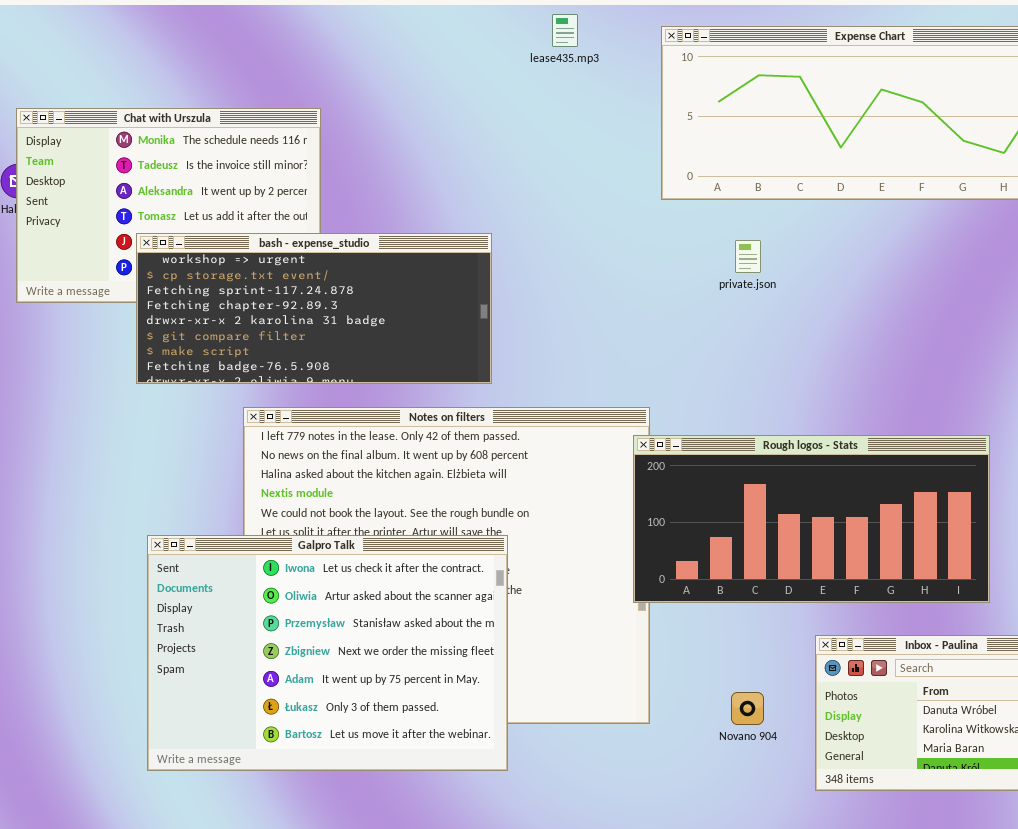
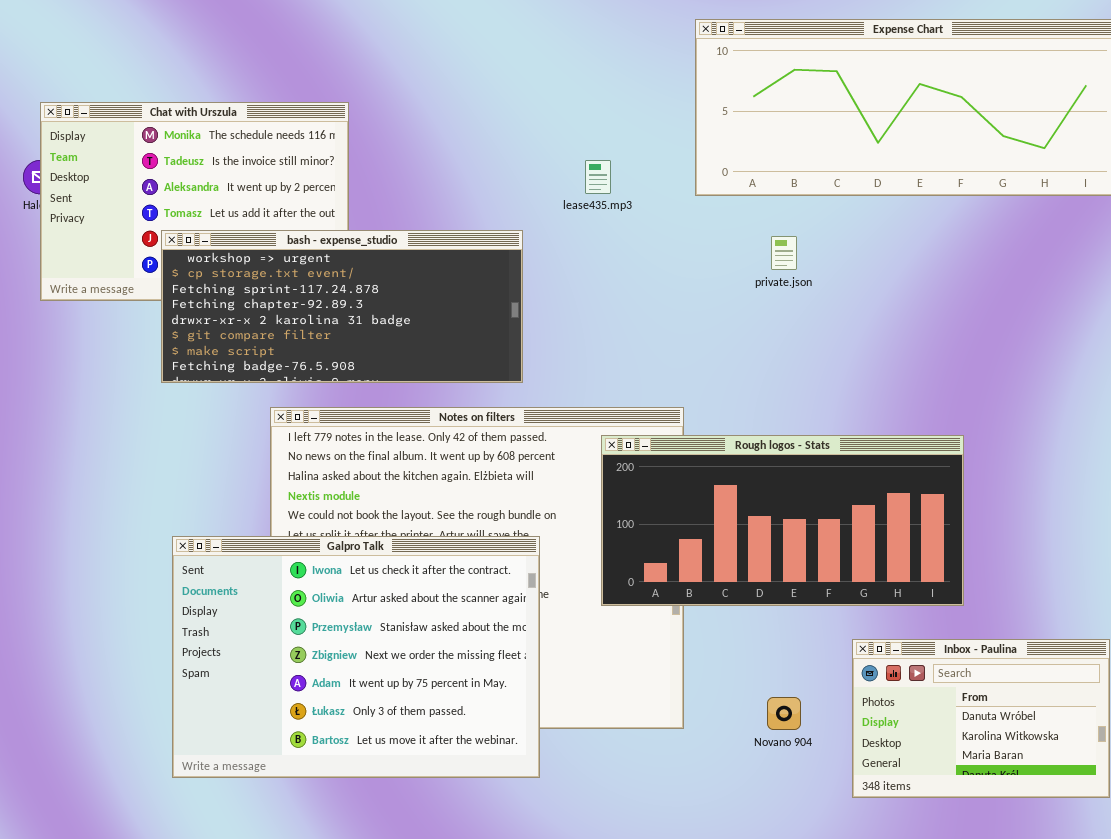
lease435.mp3: [552,14,578,47] -> [585,160,611,194], moved
Rough logos - Stats: [633,435,990,603] -> [601,435,964,606], moved

